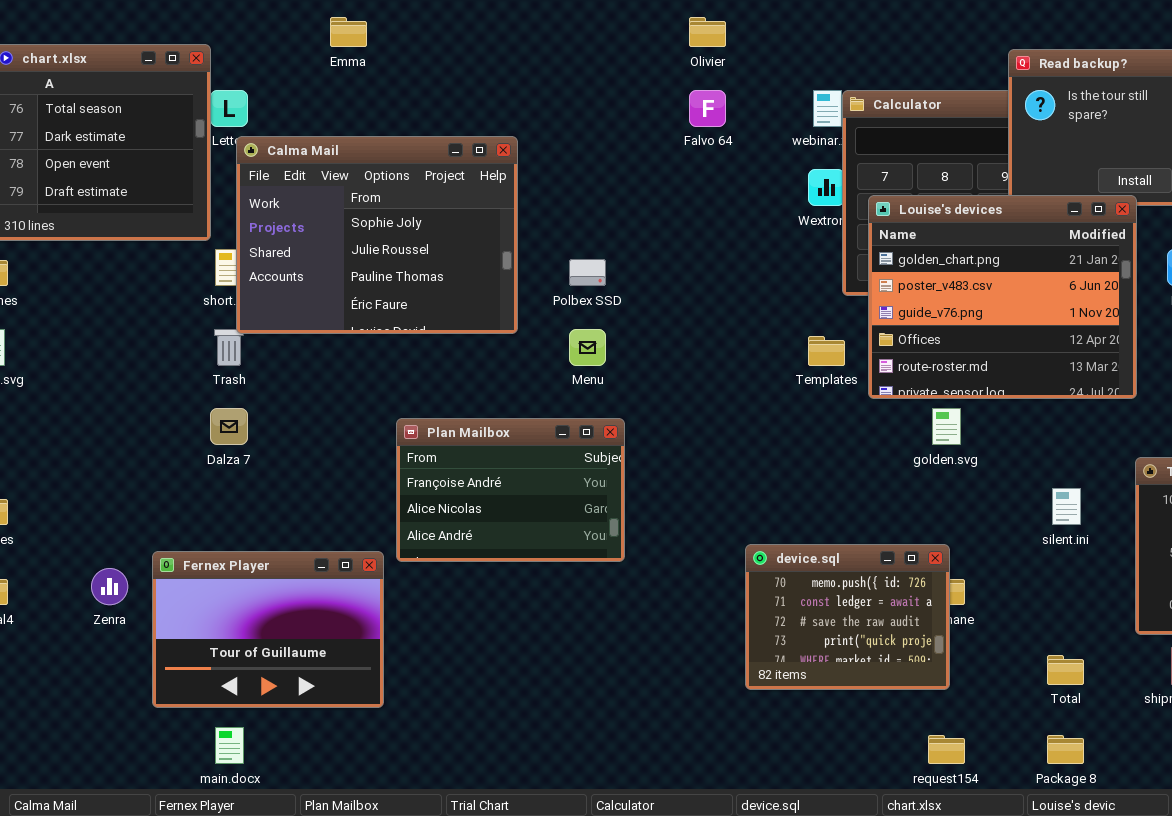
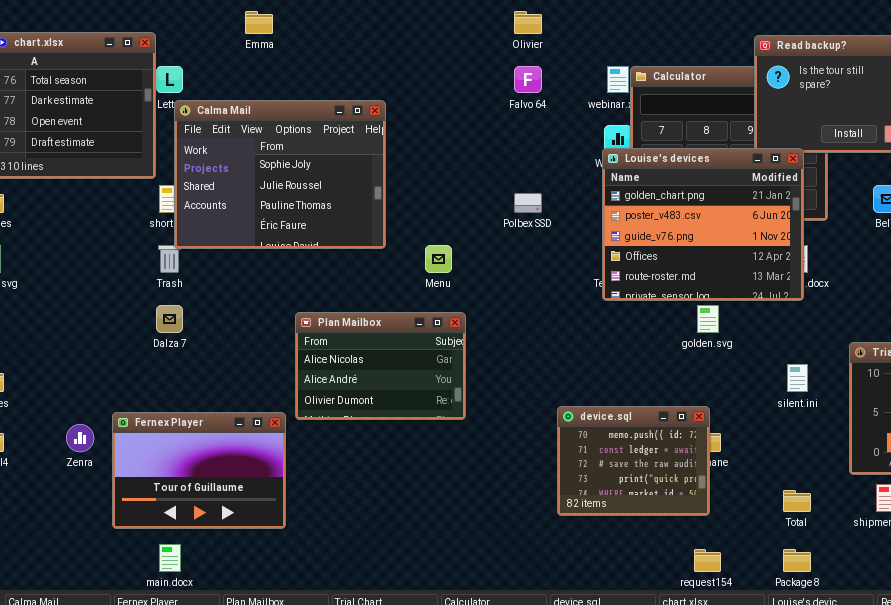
Louise's devices: [868,195,1137,399] -> [602,148,804,301], moved
Polbex SSD: [569,259,606,286] -> [514,193,542,213], moved
Plan Mailbox: [396,418,625,562] -> [295,312,466,420], scrolled down 1 row

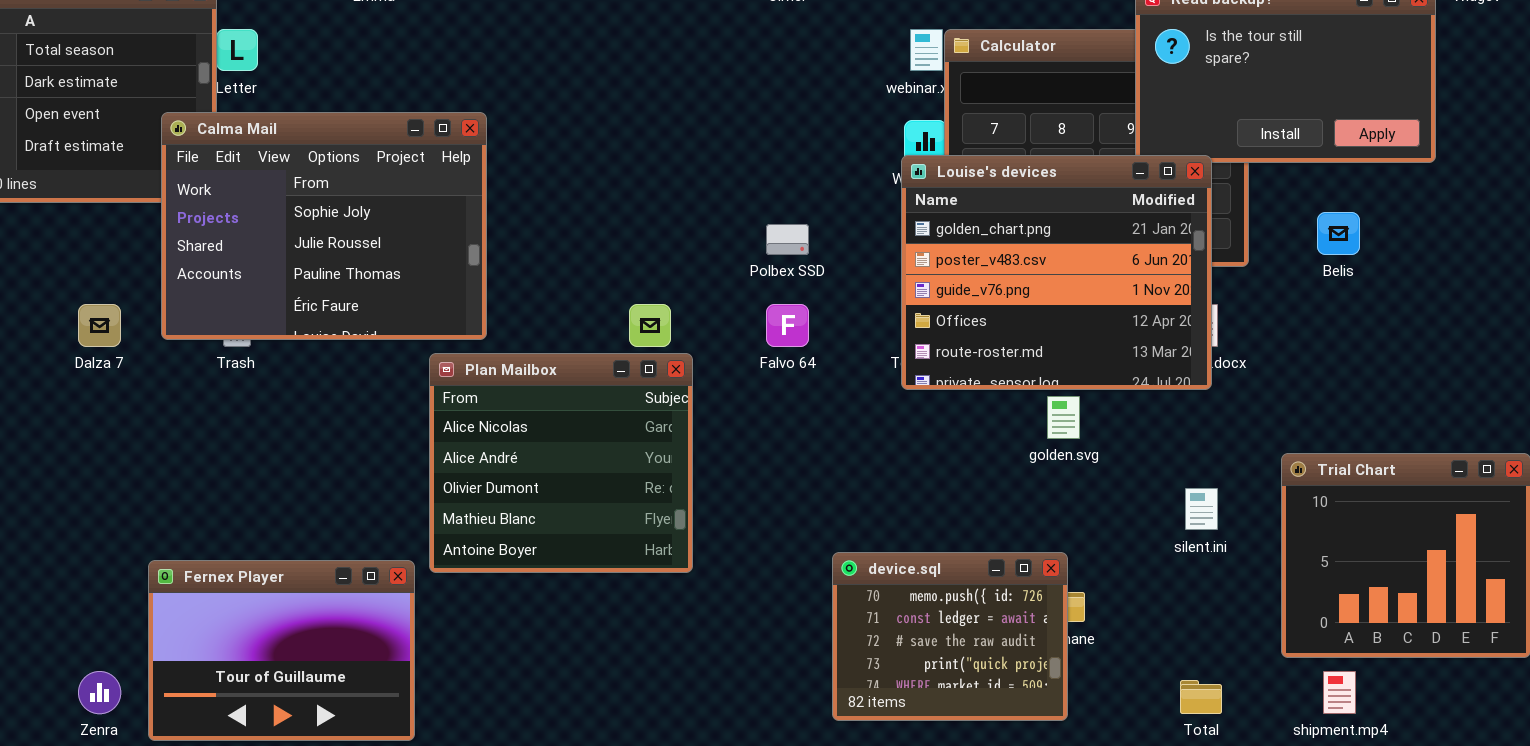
Falvo 64: [514,66,542,93] -> [766,304,809,347], moved
Calma Mail: [174,100,386,249] -> [161,112,487,340], moved
Dalza 7: [156,305,183,333] -> [78,304,121,347], moved
Plan Mailbox: [295,312,466,420] -> [429,353,693,573], resized
Zenra: [66,424,94,452] -> [78,671,121,714], moved

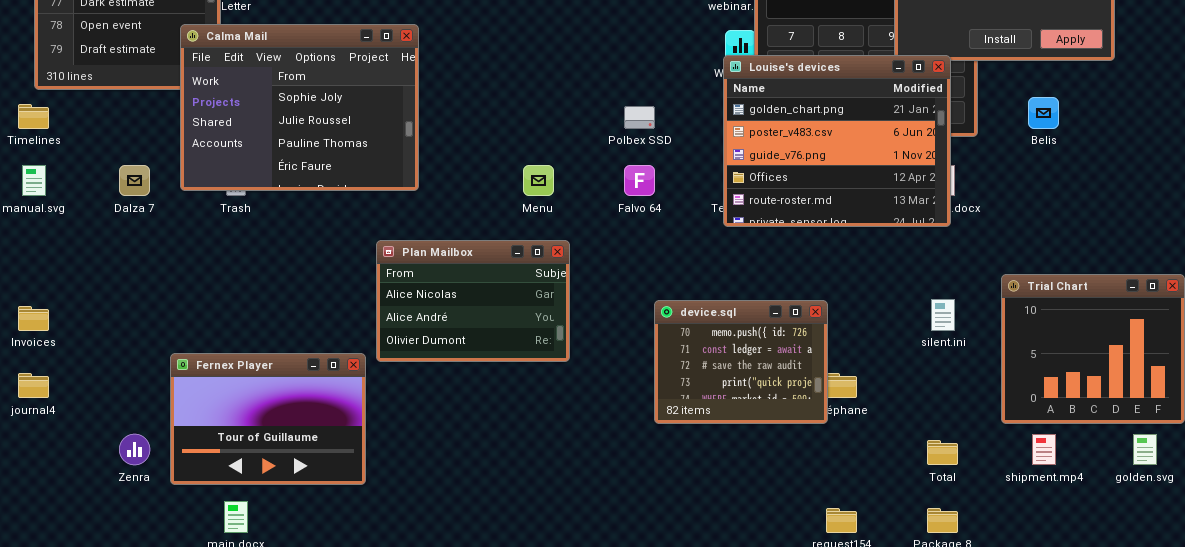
Plan Mailbox: [429,353,693,573] -> [376,240,570,362], resized
golden.svg: [1047,396,1080,439] -> [1133,434,1157,465], moved
device.sql: [832,552,1068,721] -> [654,300,828,424], moved

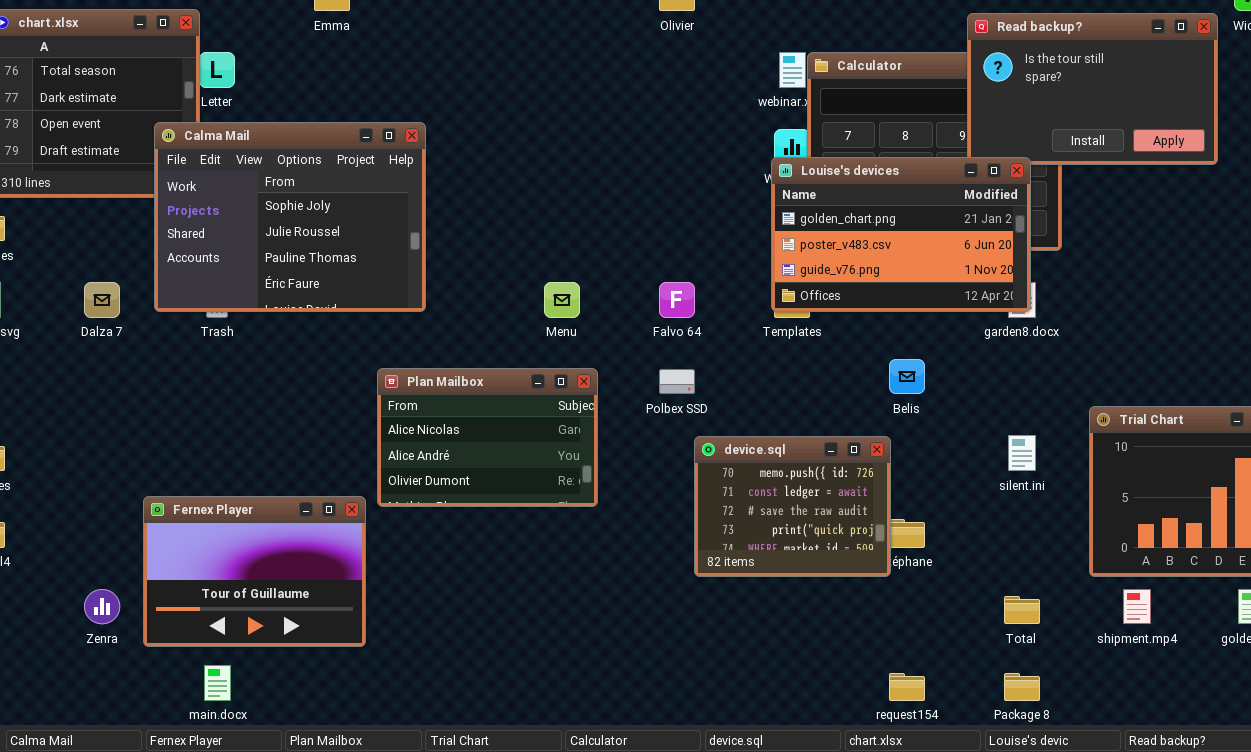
Louise's devices: [723,55,951,227] -> [771,157,1031,312], resized
Belis: [1028,97,1059,129] -> [889,359,925,394], moved
Polbex SSD: [624,106,655,129] -> [659,369,695,394], moved

